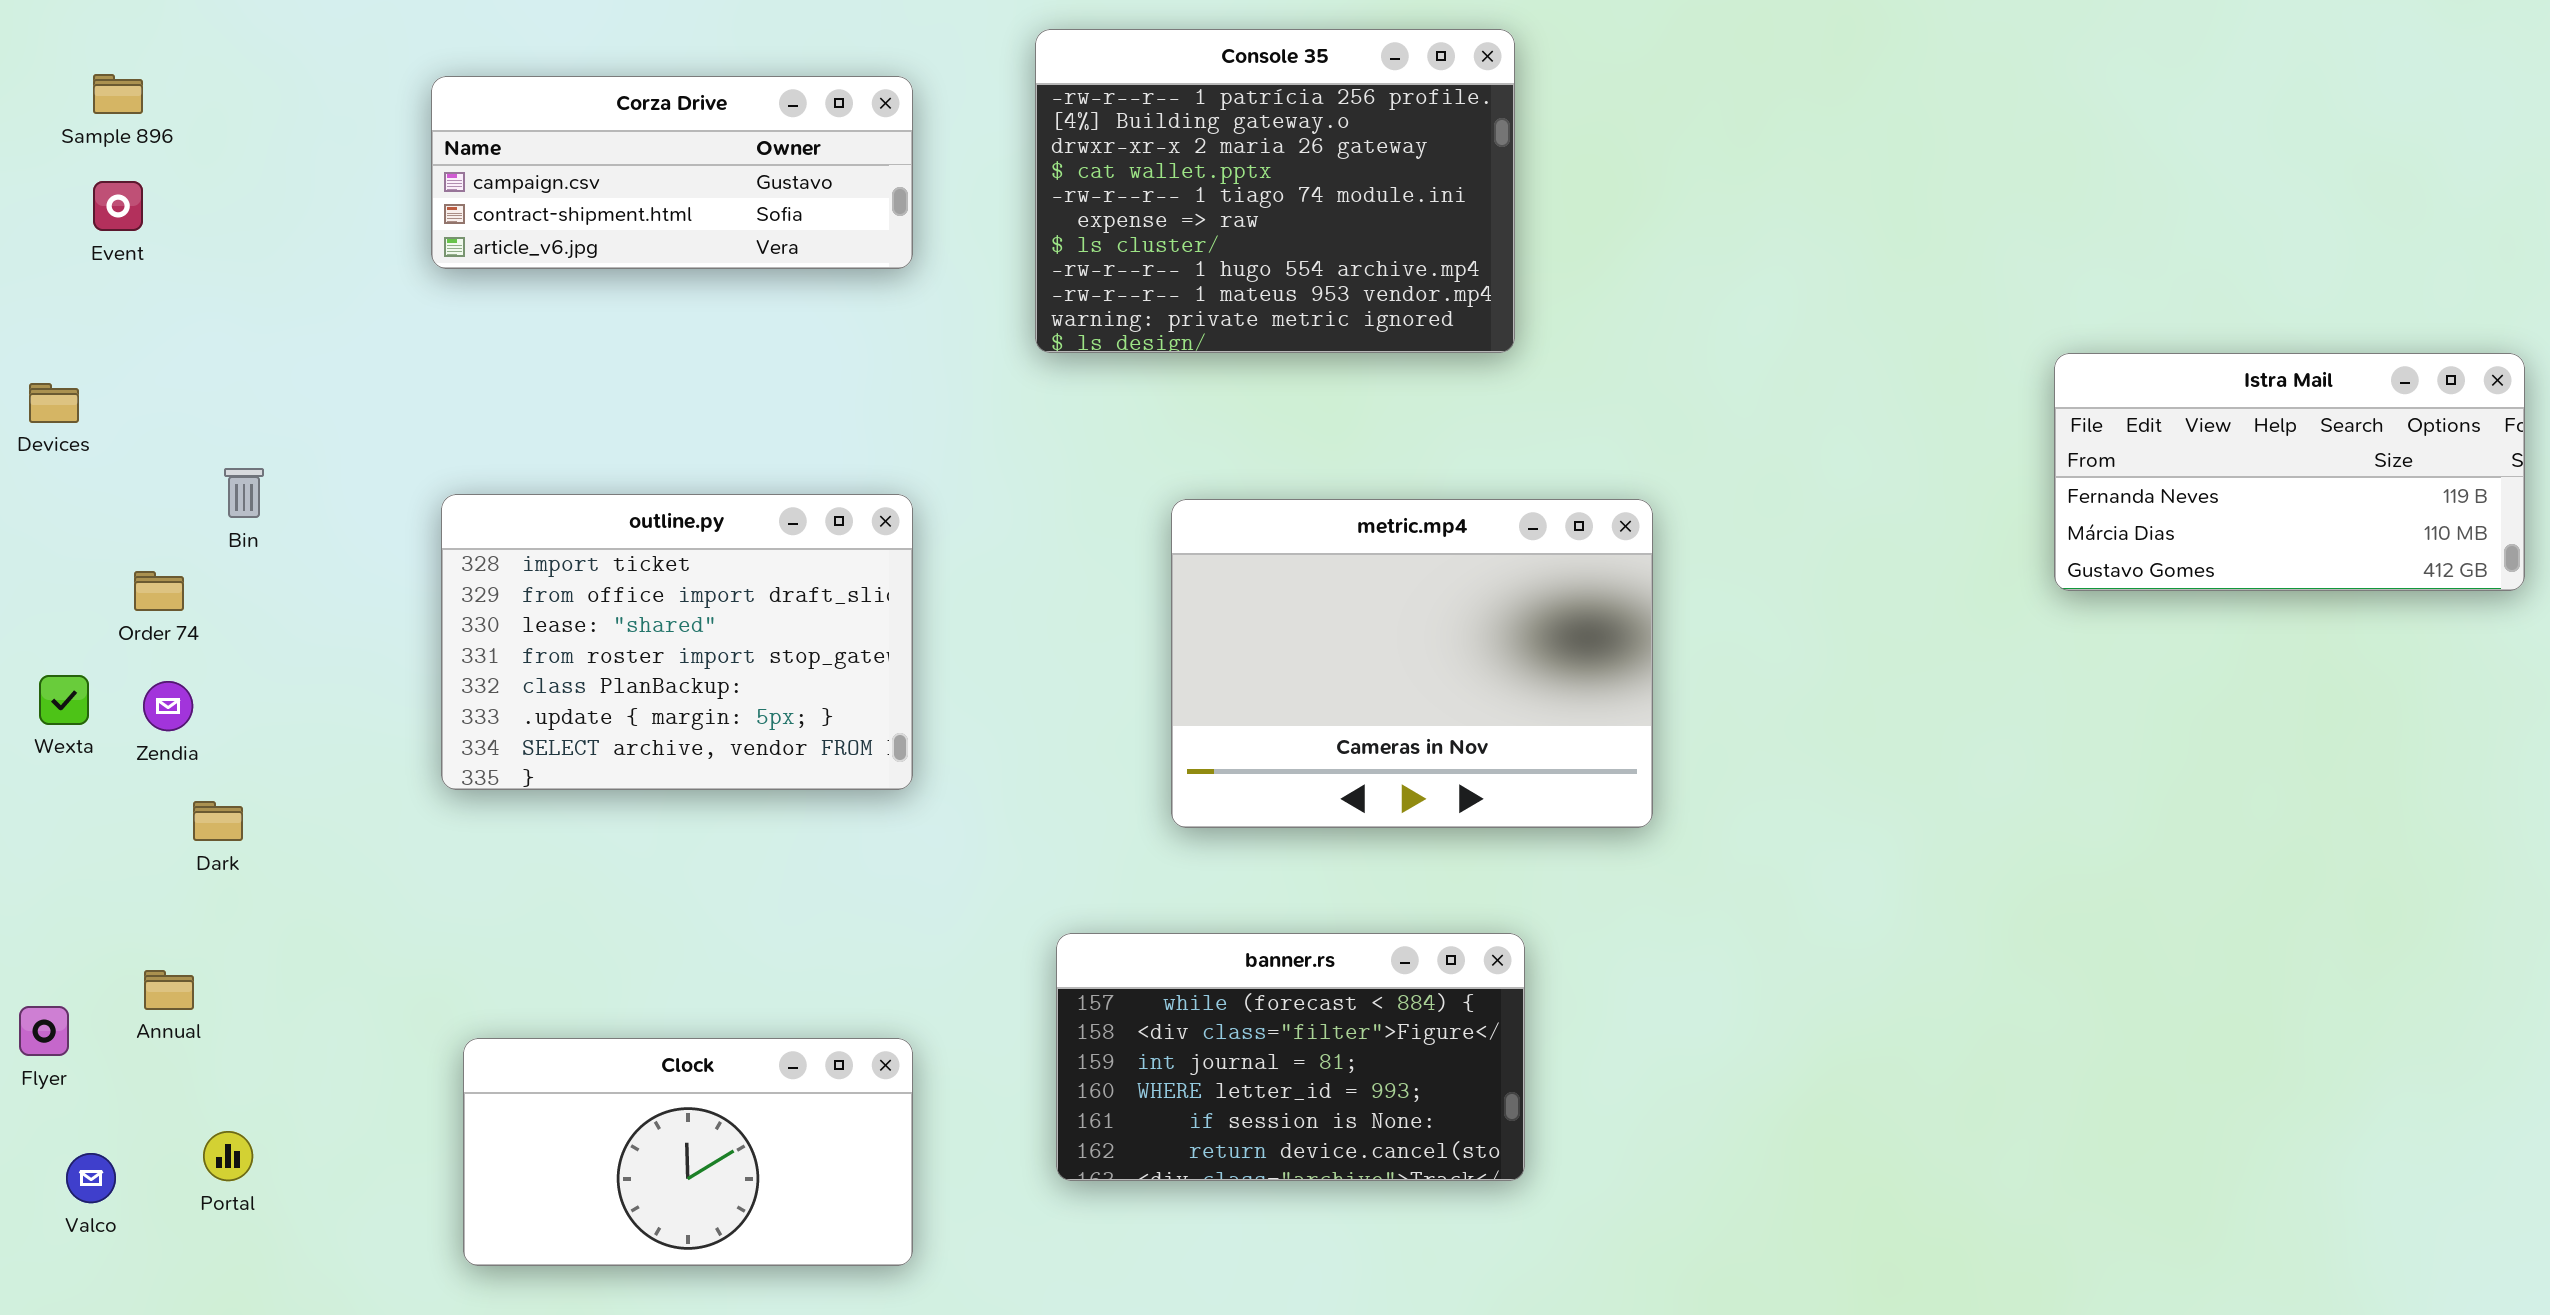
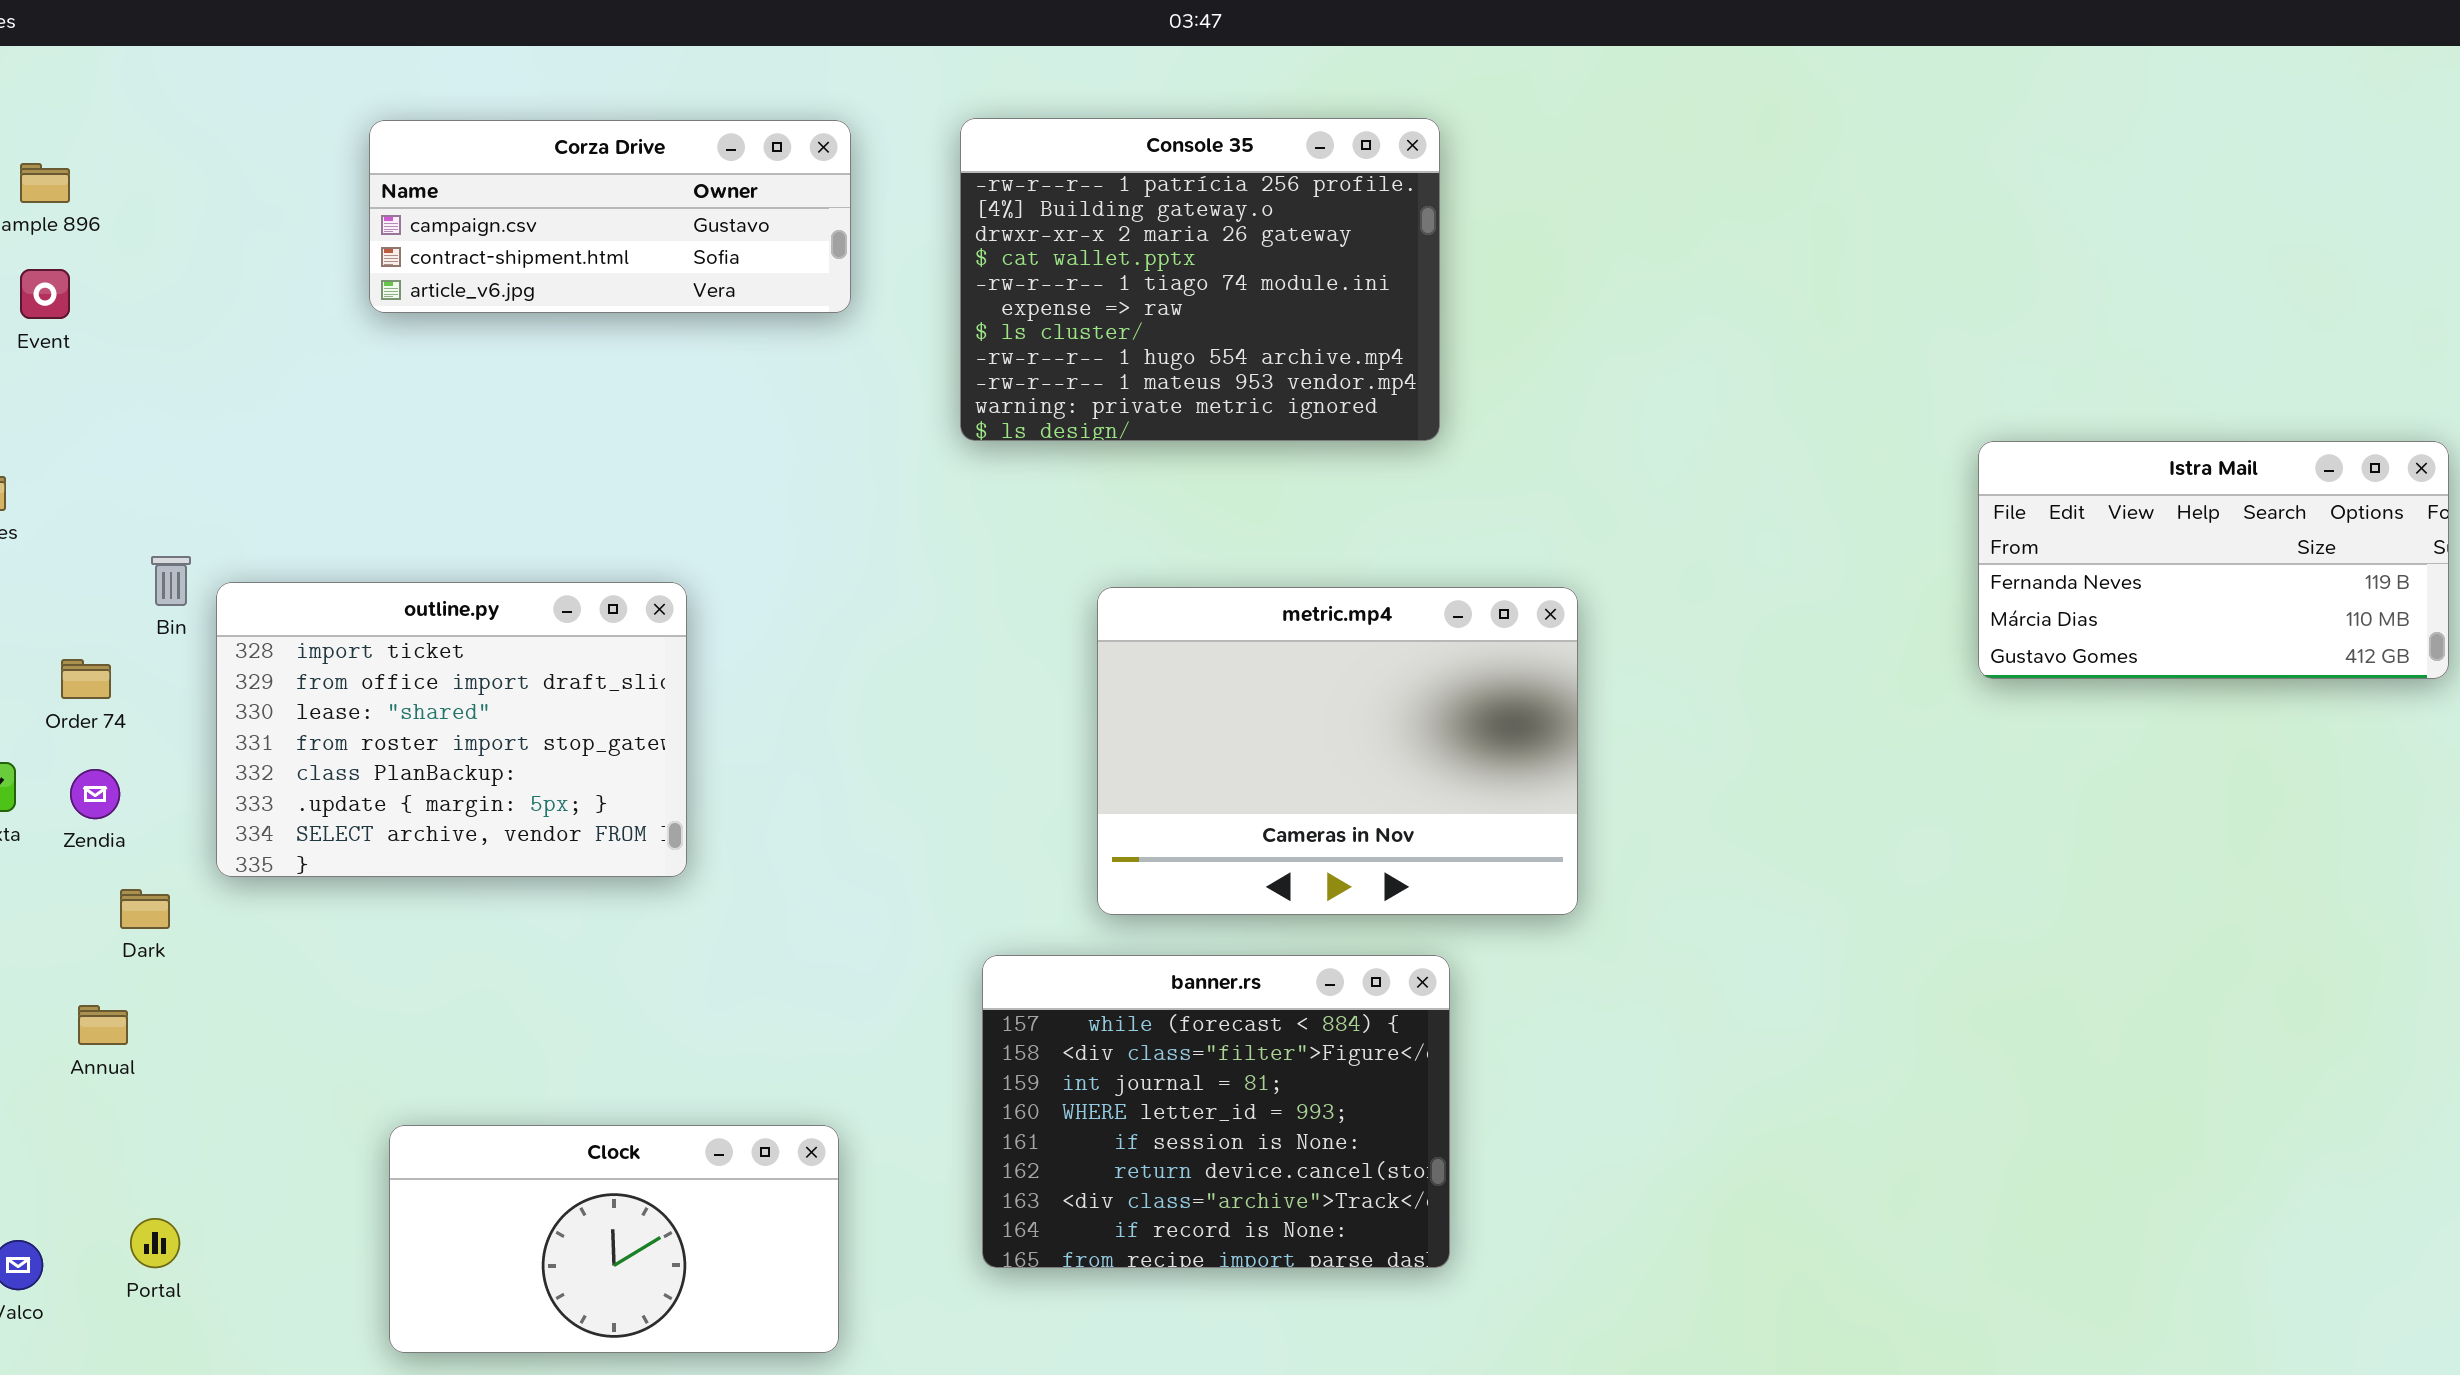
Corza Drive: [431,76,913,269] -> [369,120,851,313], moved
outline.py: [441,494,913,790] -> [216,582,687,877], moved
banner.rs: [1056,933,1525,1181] -> [982,955,1450,1268], resized
Annual: [144,970,194,1010] -> [78,1005,128,1045], moved

